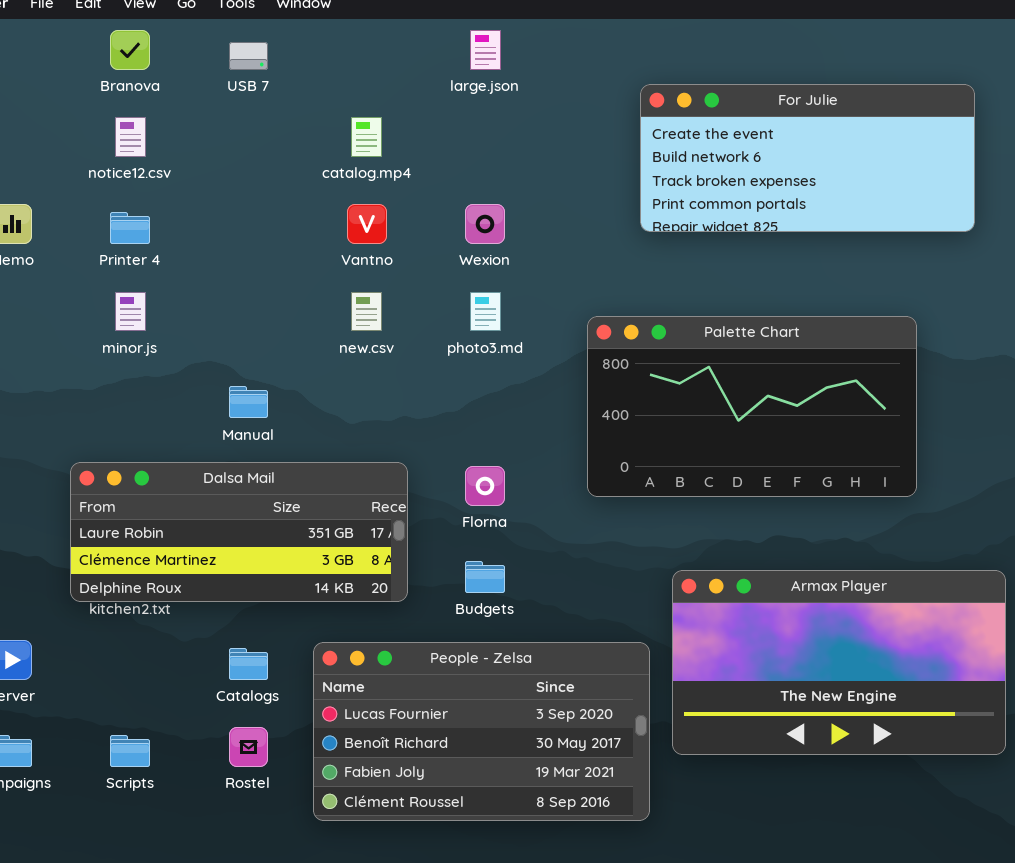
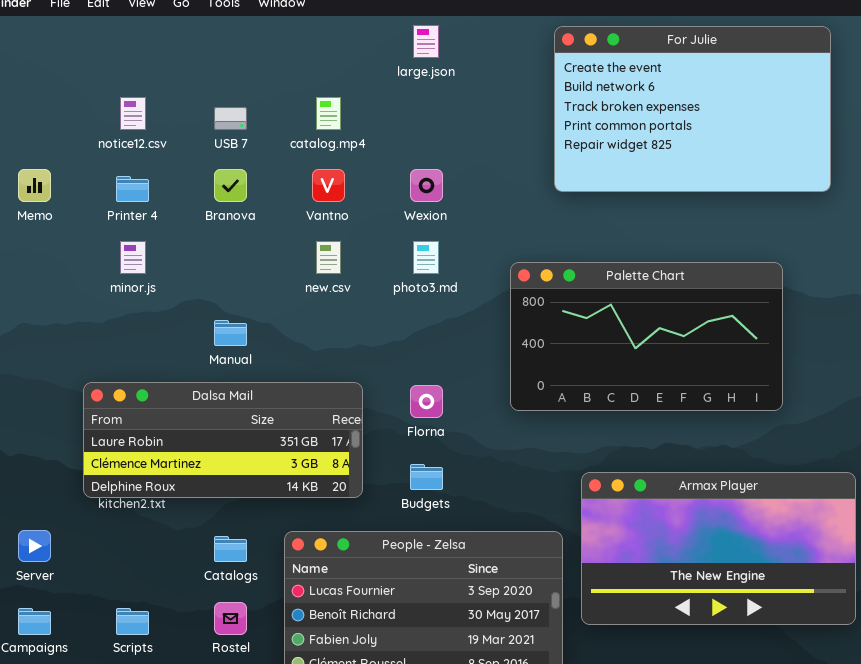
Branova: [110,30,150,70] -> [214,169,247,202], moved
USB 7: [229,42,268,70] -> [214,107,247,130], moved
For Julie: [640,84,975,232] -> [554,26,831,192], resized

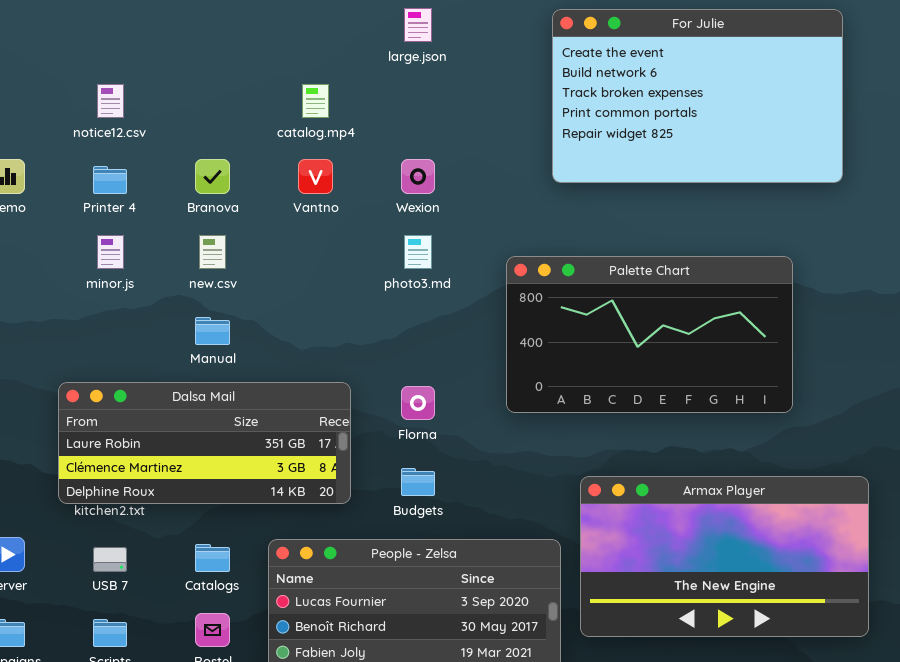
USB 7: [214,107,247,130] -> [93,547,127,572], moved
new.csv: [316,241,341,274] -> [199,235,226,269], moved

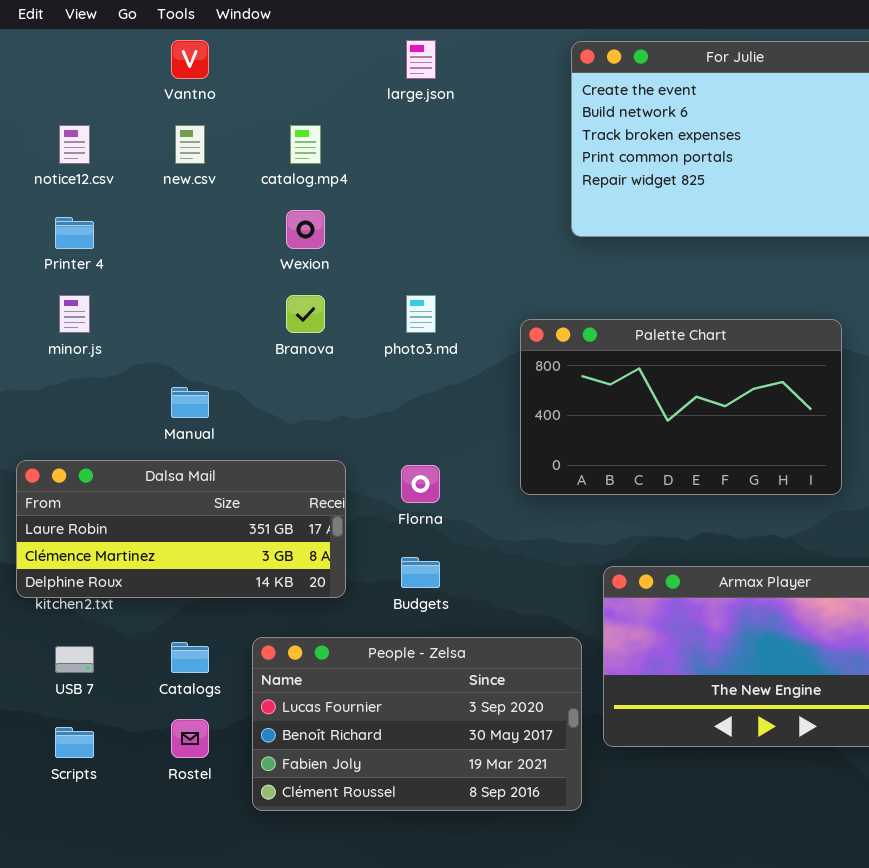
Branova: [195,159,230,194] -> [286,295,325,333], moved
Vantno: [298,159,333,194] -> [171,40,209,79], moved
Wexion: [401,159,435,194] -> [286,210,325,249], moved
new.csv: [199,235,226,269] -> [175,125,205,164], moved

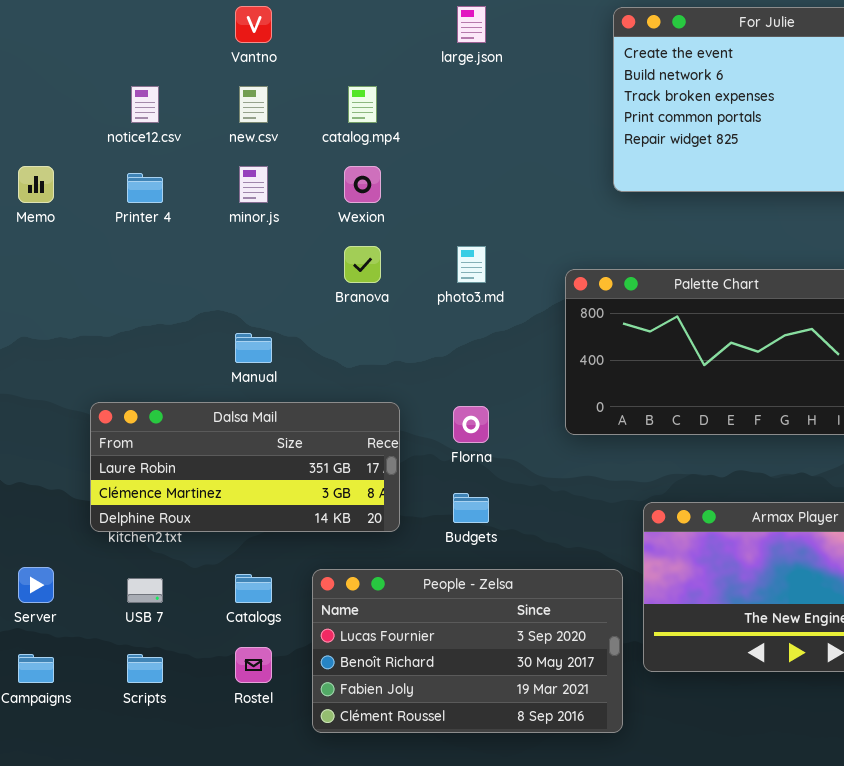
minor.js: [59,295,90,333] -> [239,166,268,203], moved

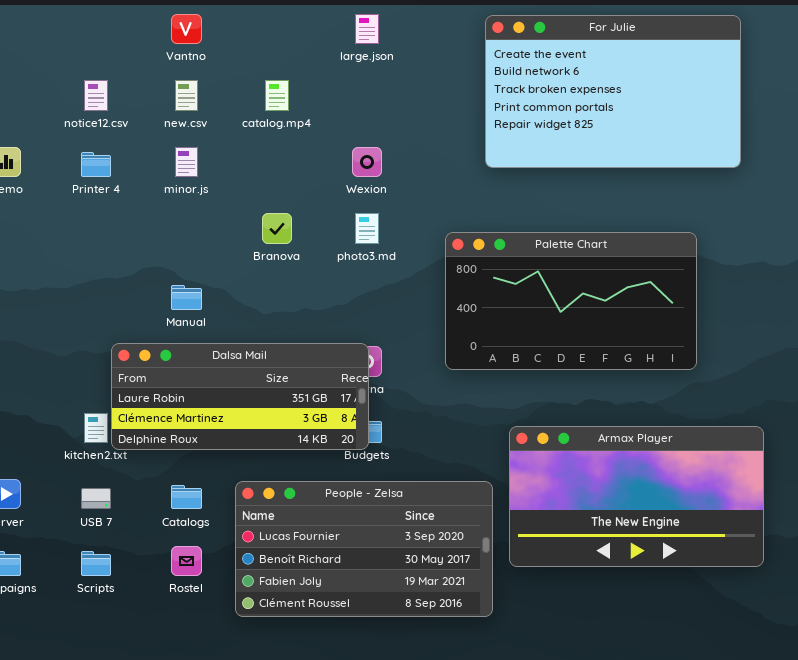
Wexion: [344,166,381,203] -> [352,147,382,177], moved
Dalsa Mail: [90,402,400,532] -> [111,343,369,450], moved

